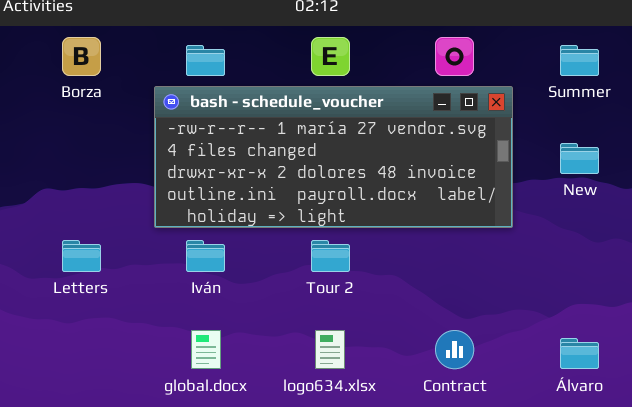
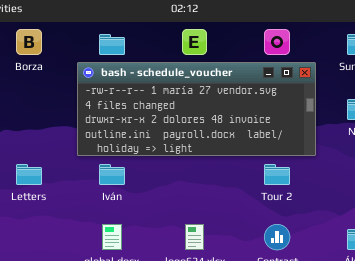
Tour 2: [311,240,350,272] -> [264,164,290,185], moved

